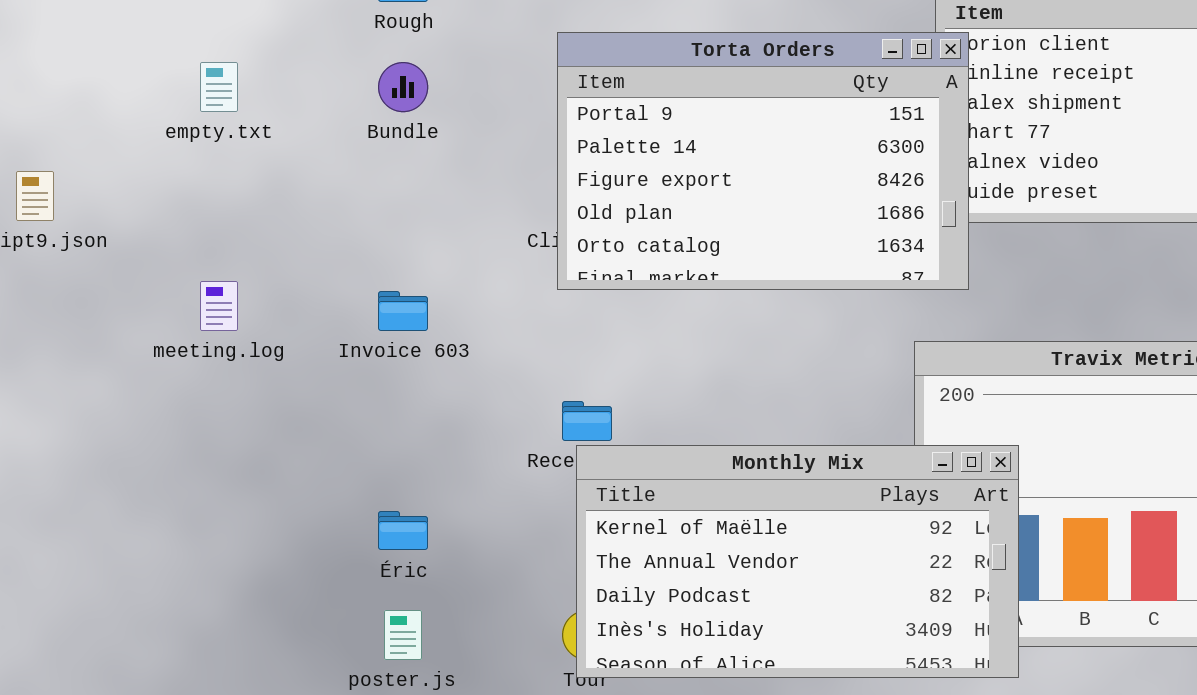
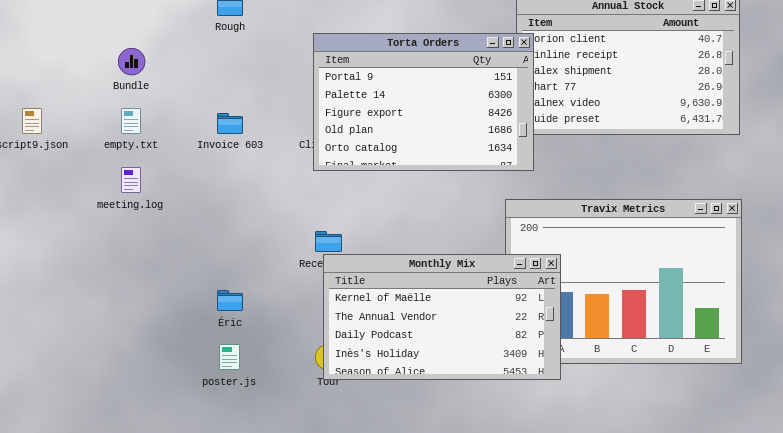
empty.txt: [200,62,238,112] -> [121,108,141,134], moved
Bundle: [378,62,428,112] -> [118,48,145,75], moved
Invoice 603: [378,291,428,331] -> [217,113,243,134], moved

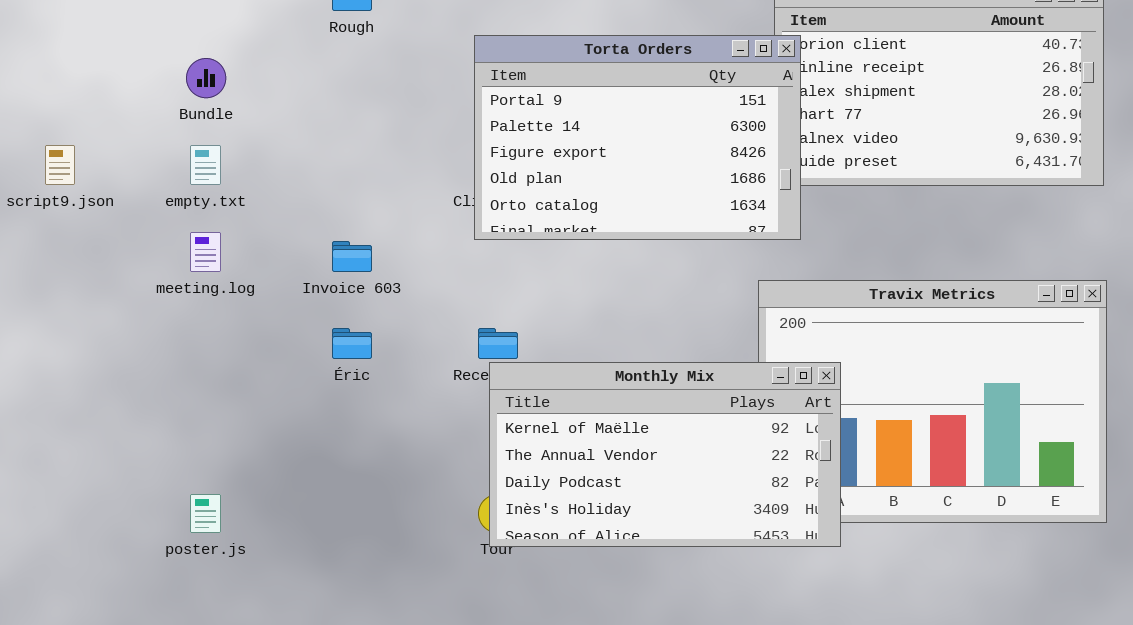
Invoice 603: [217,113,243,134] -> [332,241,372,272], moved
Éric: [217,290,243,311] -> [332,328,372,359], moved
poster.js: [219,344,240,370] -> [190,494,221,533], moved

